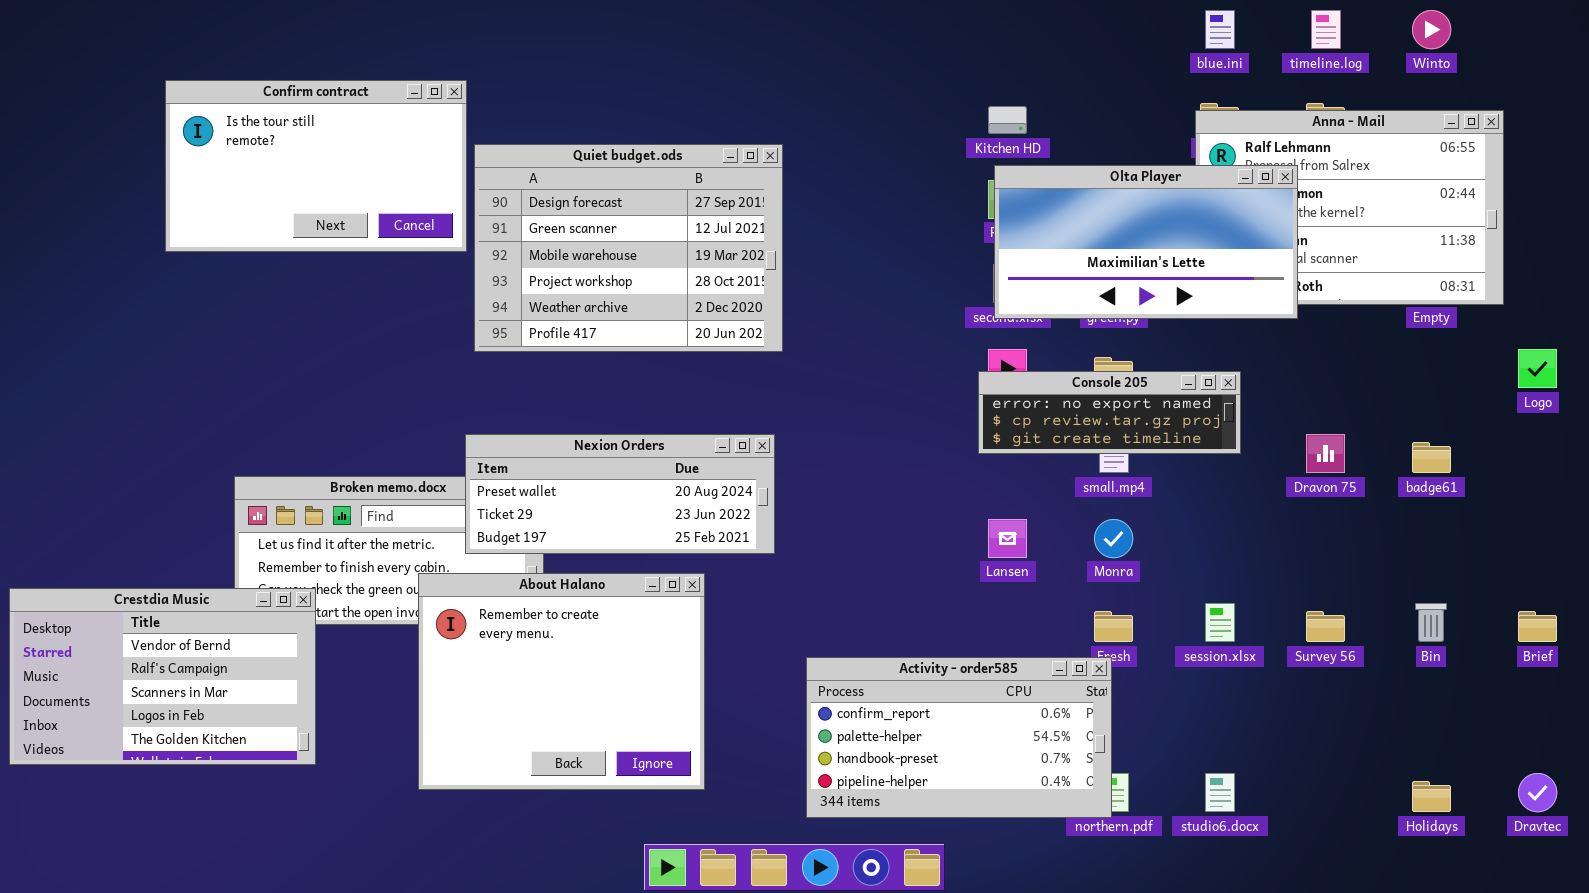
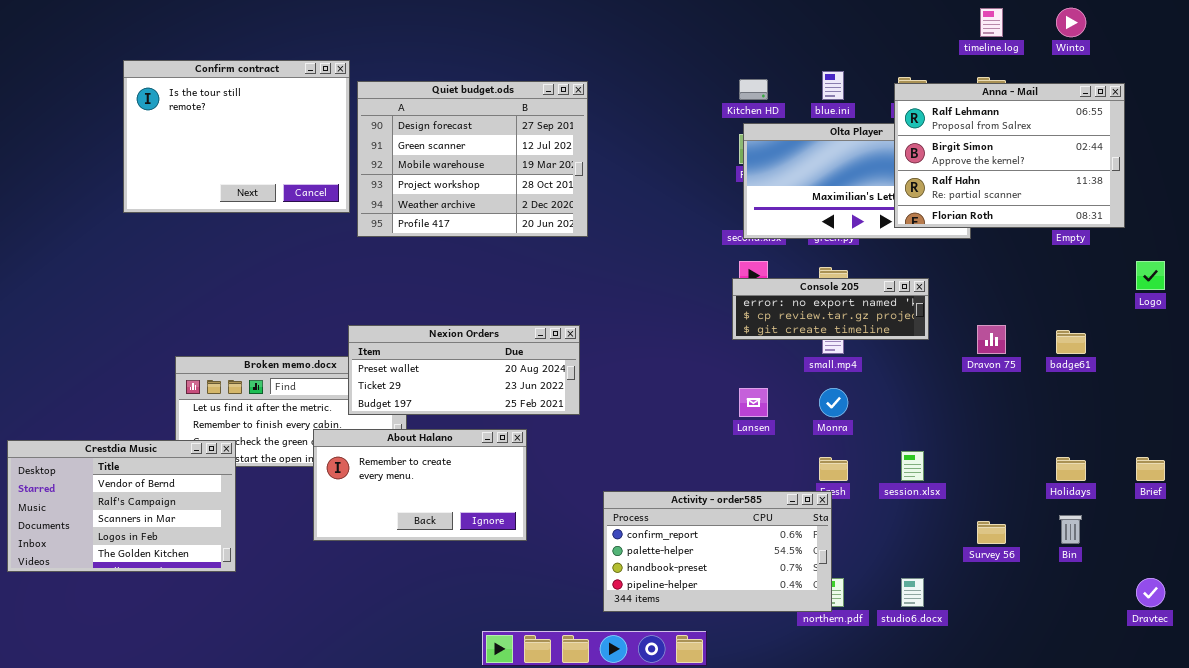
blue.ini: [1205,10,1235,49] -> [822,71,844,100], moved
Confirm contract: [165,80,467,252] -> [123,60,350,213], resized
Anna - Mail: [1195,110,1504,305] -> [894,83,1125,228], raised
Quiet budget.ods: [474,144,783,352] -> [357,81,588,237], moved
About Halano: [418,573,705,790] -> [313,429,527,541], resized
Bin: [1415,603,1447,642] -> [1059,515,1082,544], moved
Survey 56: [1306,611,1345,642] -> [977,521,1006,544], moved
Holidays: [1412,781,1451,812] -> [1056,457,1086,481], moved

